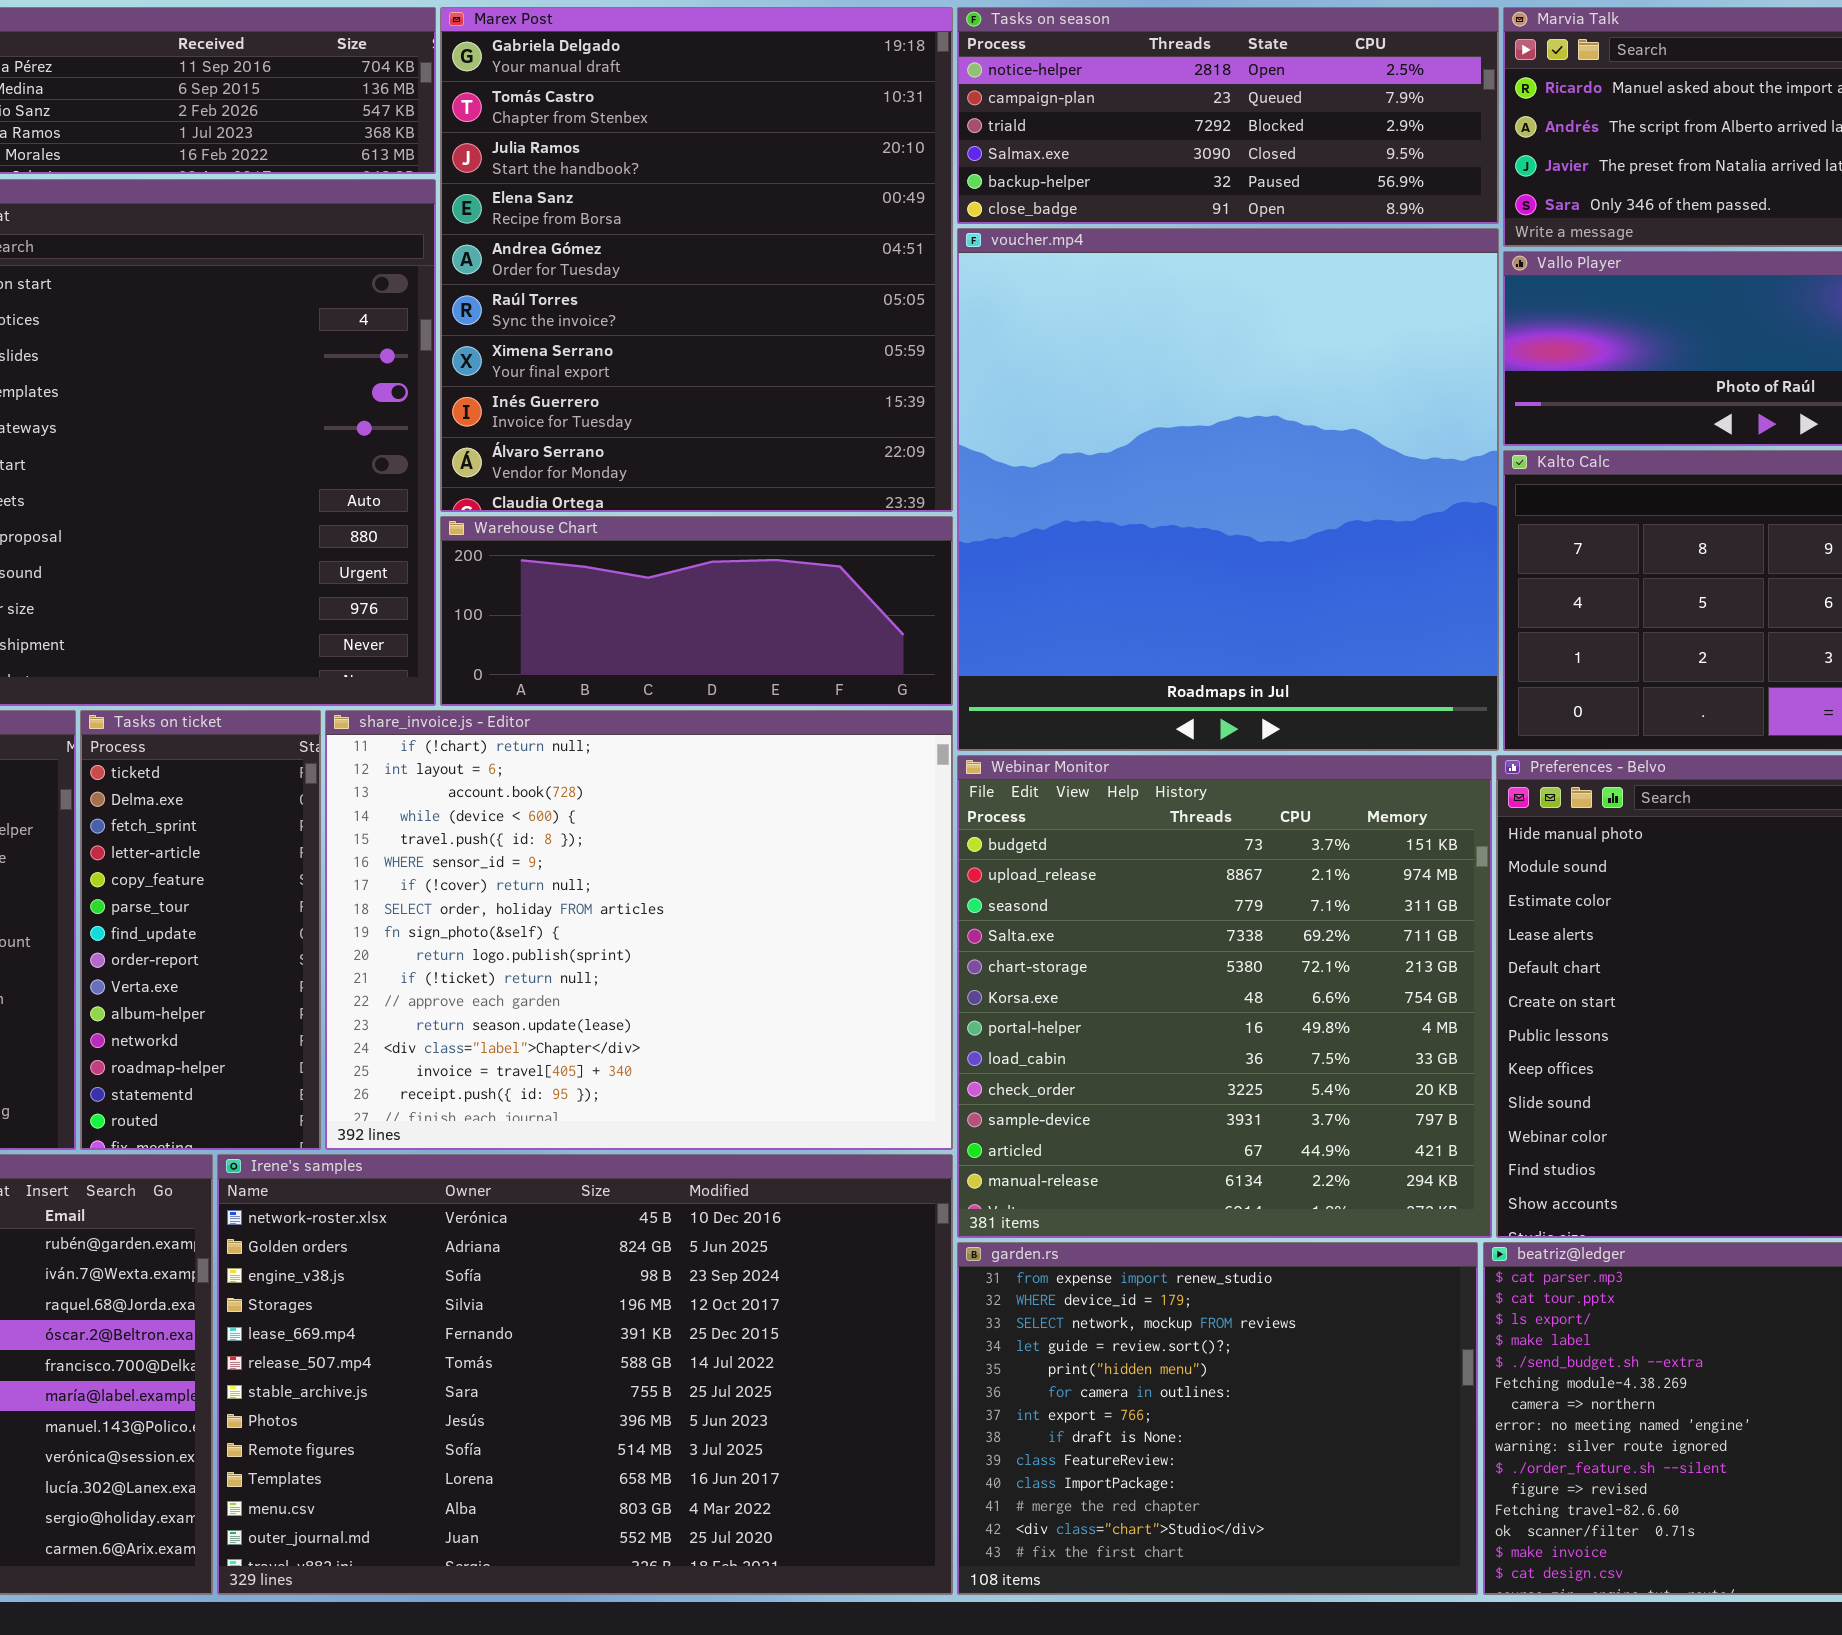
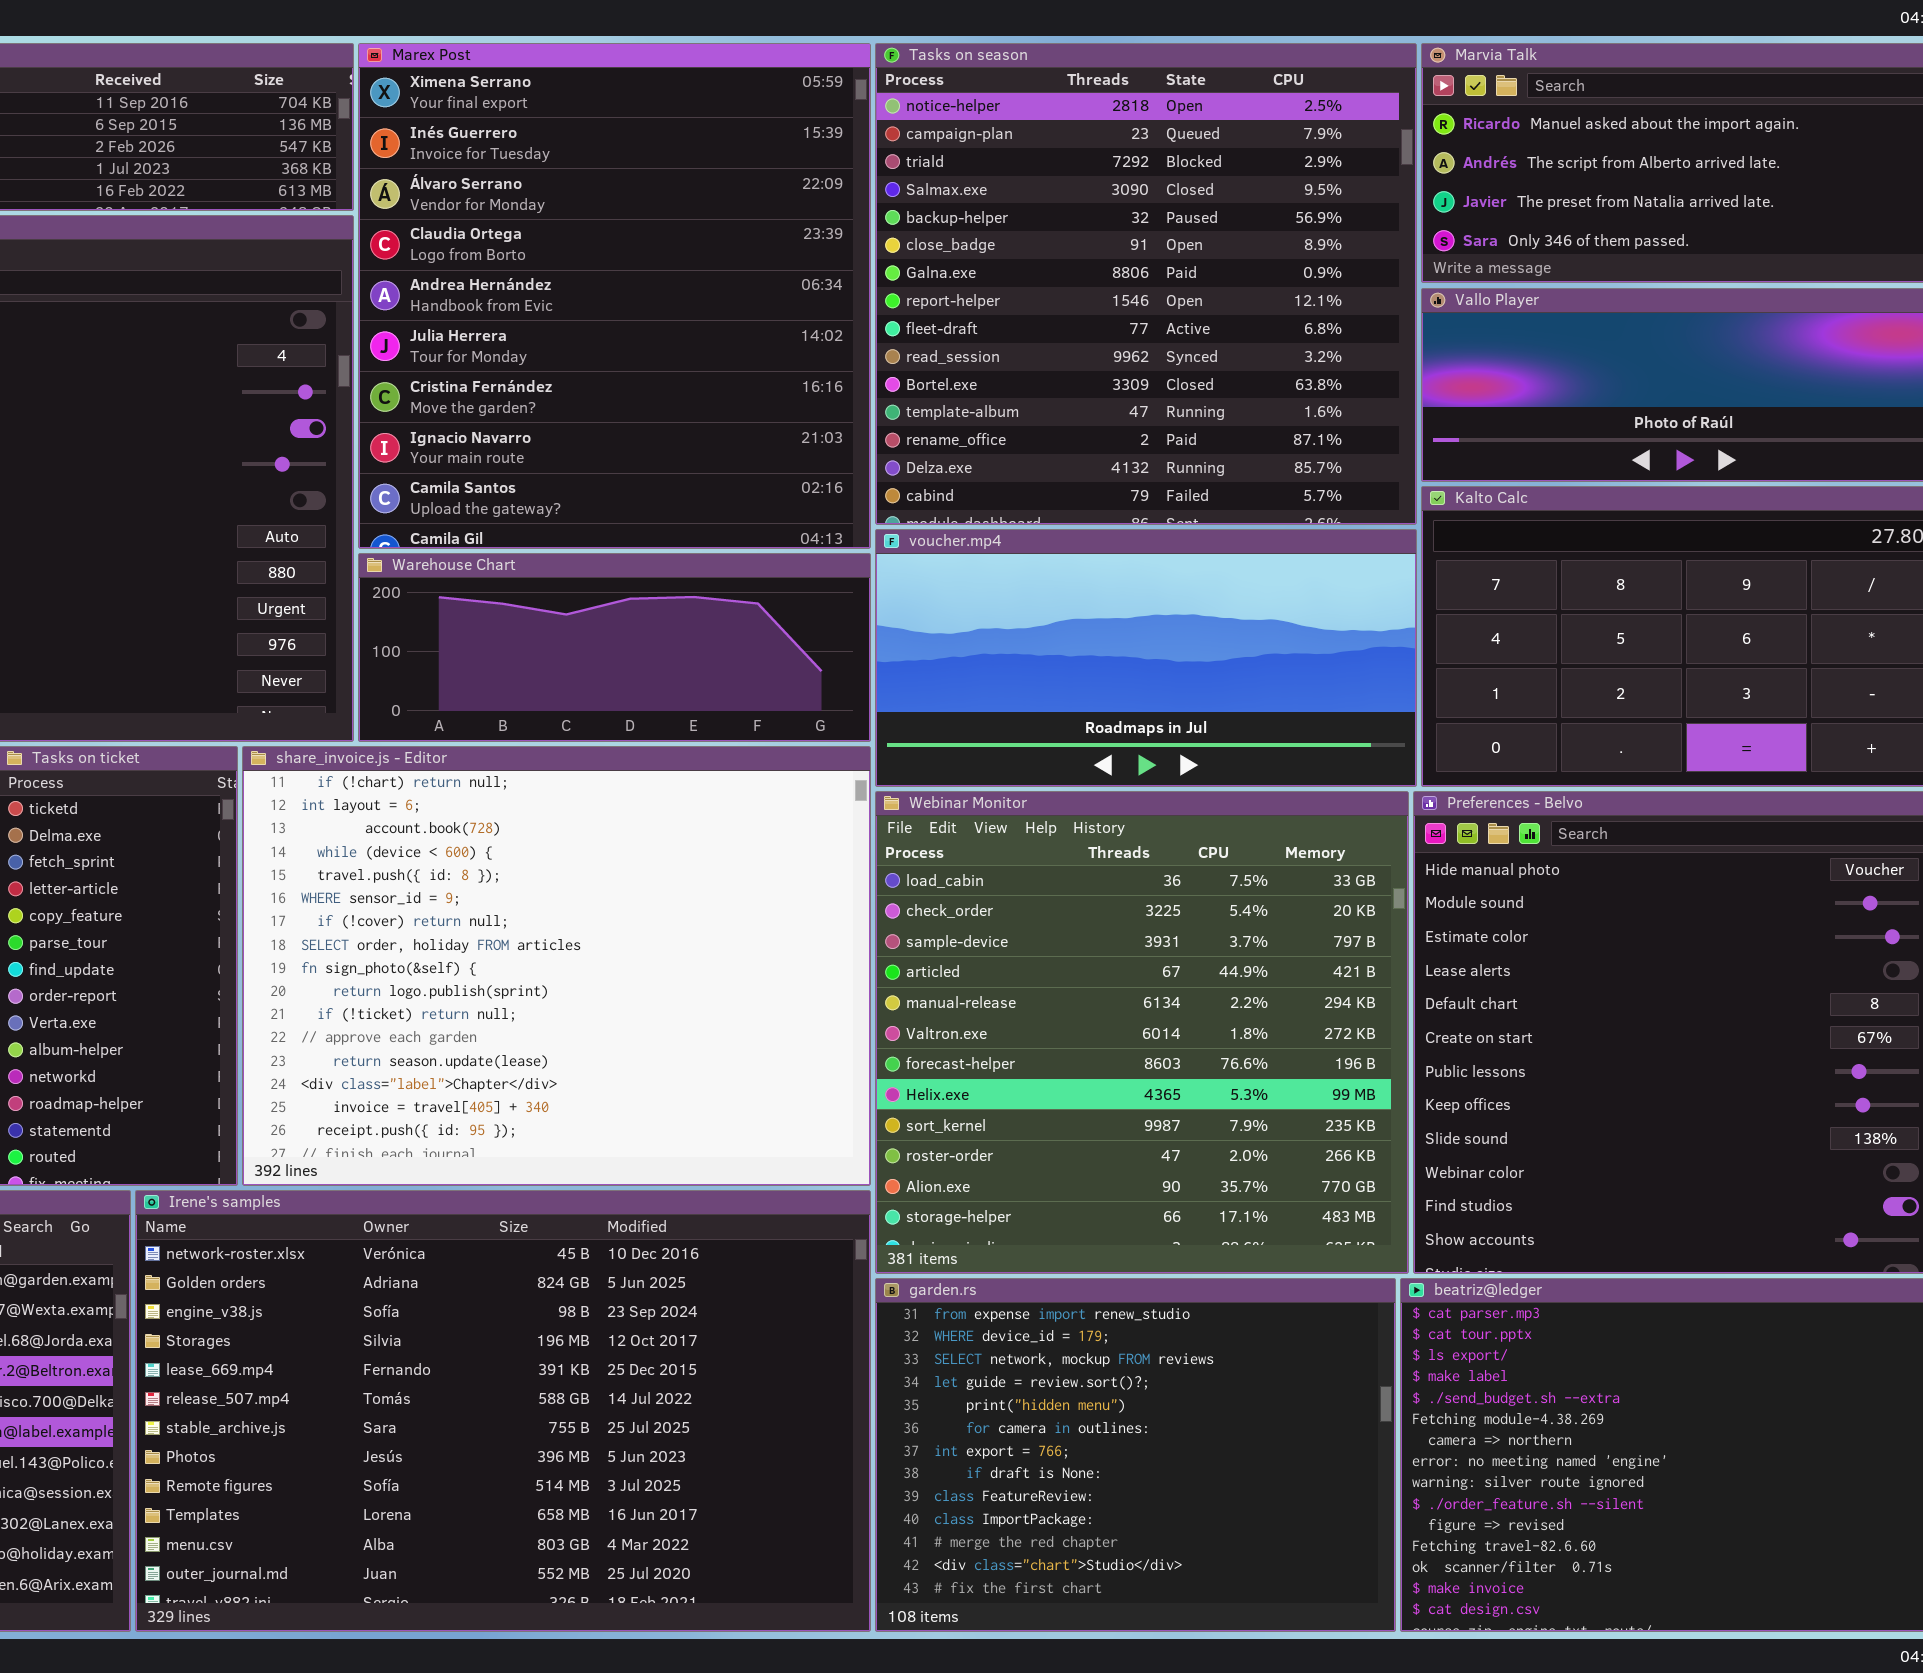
Marex Post: [440,7,953,512] -> [358,43,871,549], scrolled down 6 rows
Tasks on season: [957,7,1499,224] -> [875,43,1417,525], resized
voucher.mp4: [957,228,1499,751] -> [875,529,1417,787], resized
Webinar Monitor: [957,755,1492,1238] -> [875,791,1409,1274], scrolled down 7 rows

